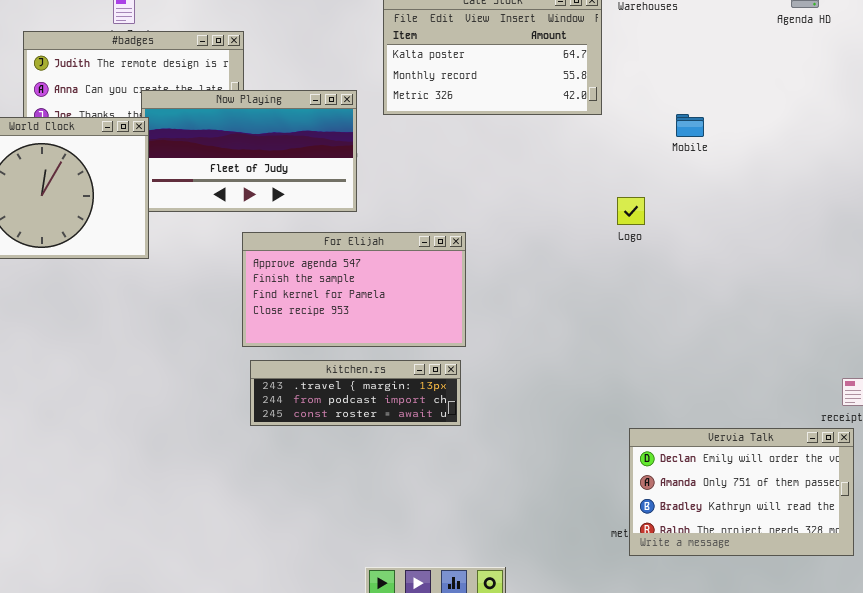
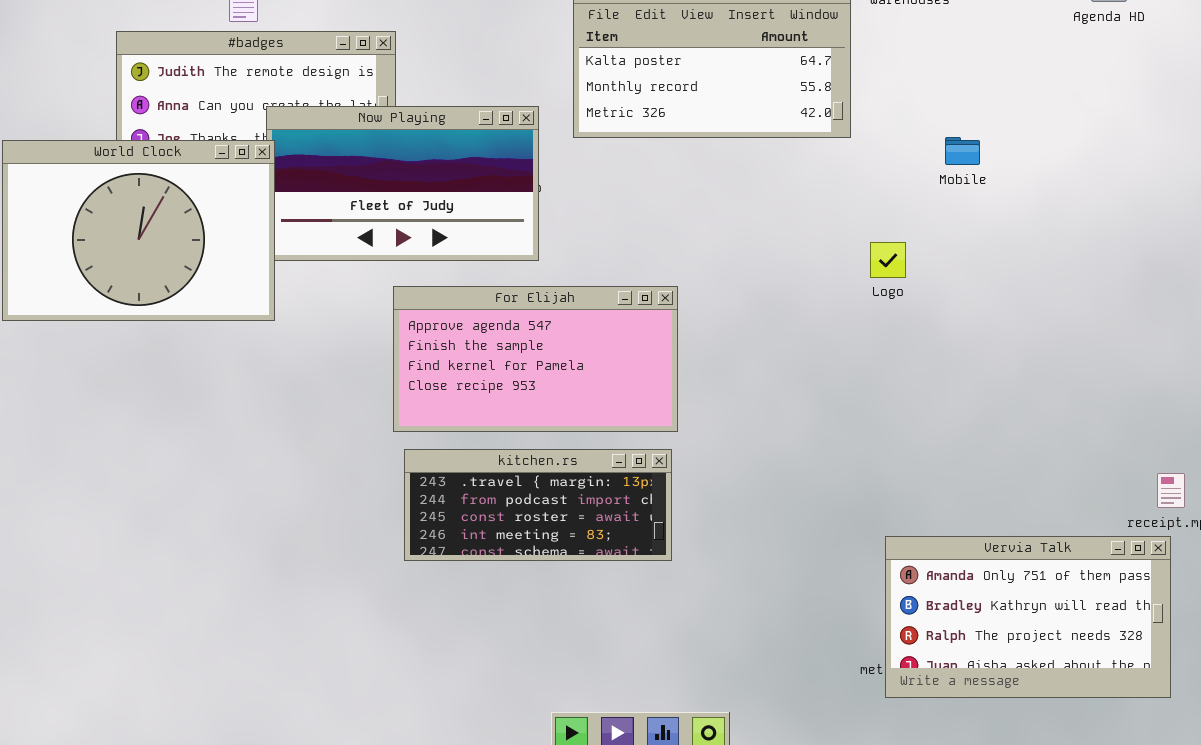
kitchen.rs: [250,360,461,426] -> [404,449,672,561], resized
Vervia Talk: [629,428,854,556] -> [885,536,1171,698], scrolled down 1 row

